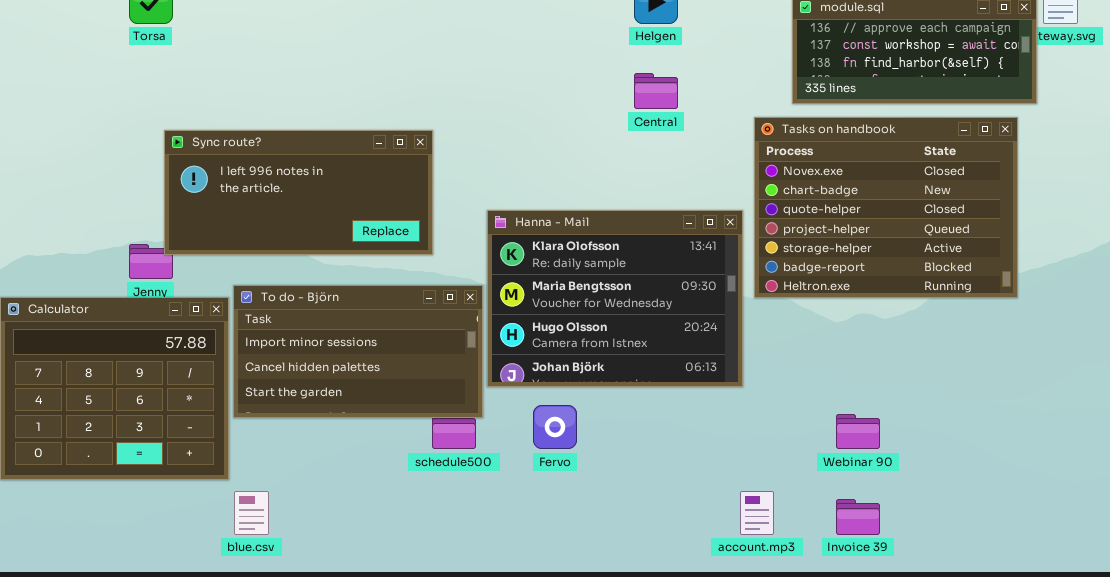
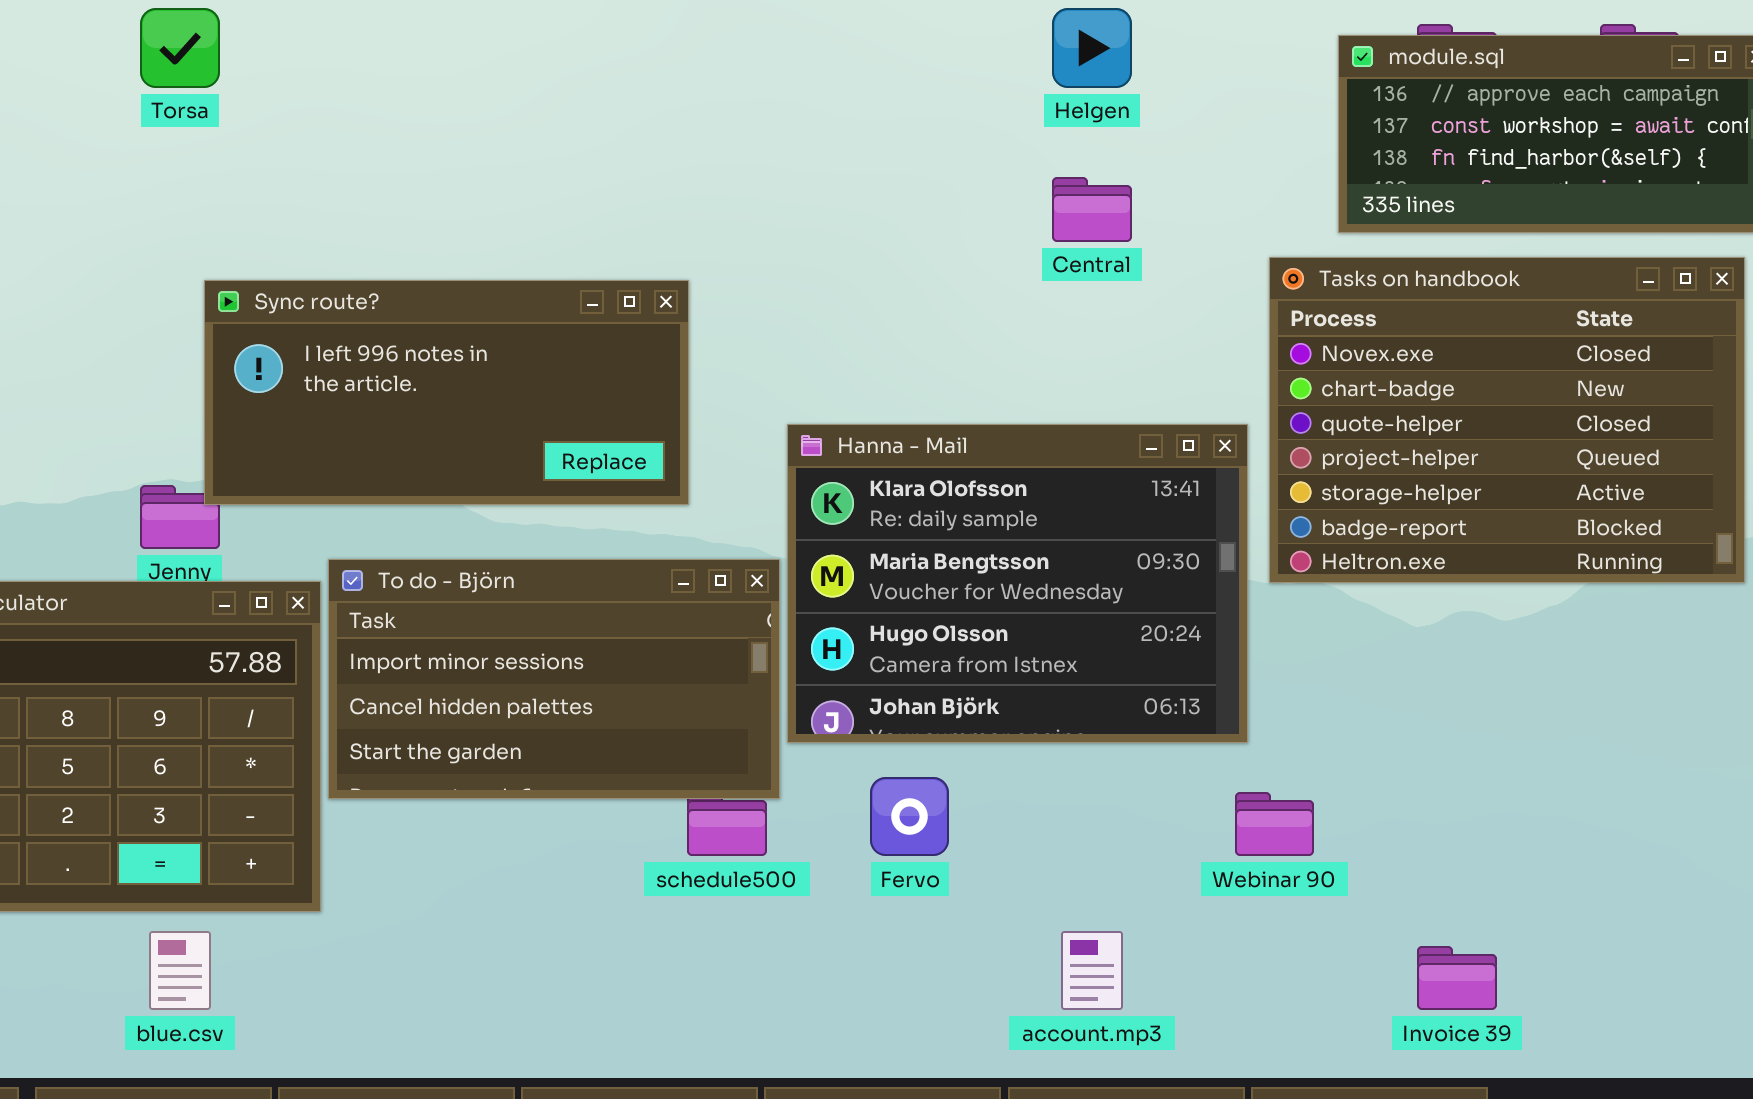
Webinar 90: [836,414,880,449] -> [1235,792,1314,856], moved
blue.csv: [234,491,269,535] -> [149,931,211,1010], moved
account.mp3: [740,491,774,535] -> [1061,931,1123,1010], moved

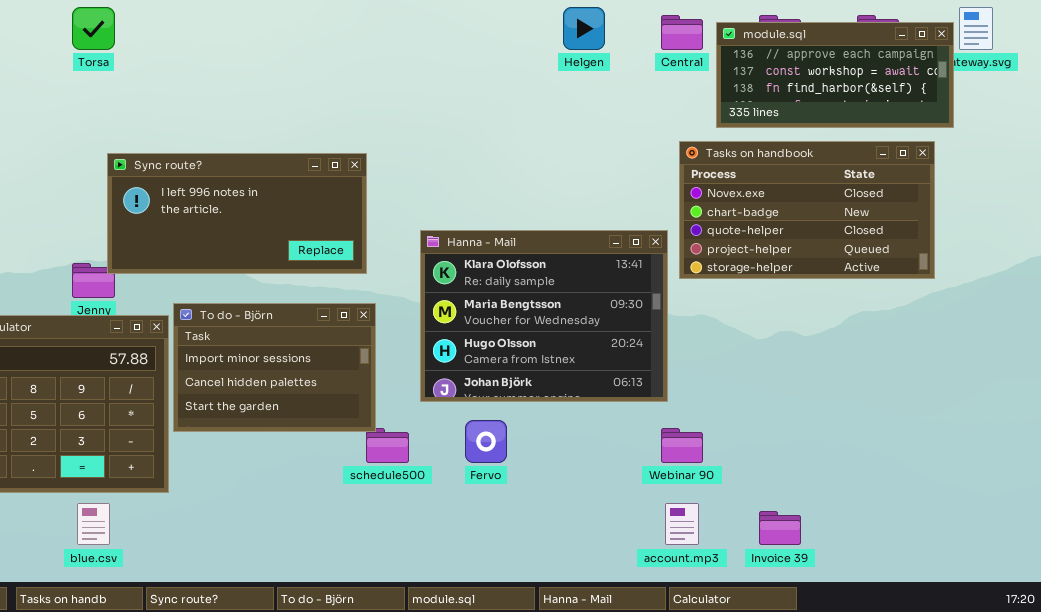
Central: [1052,177,1132,242] -> [661,15,703,50], moved
Tasks on handbook: [1269,257,1745,583] -> [679,141,935,279], resized
To do - Björn: [328,559,780,799] -> [173,303,376,432], resized
account.mp3: [1061,931,1123,1010] -> [665,503,699,545], moved

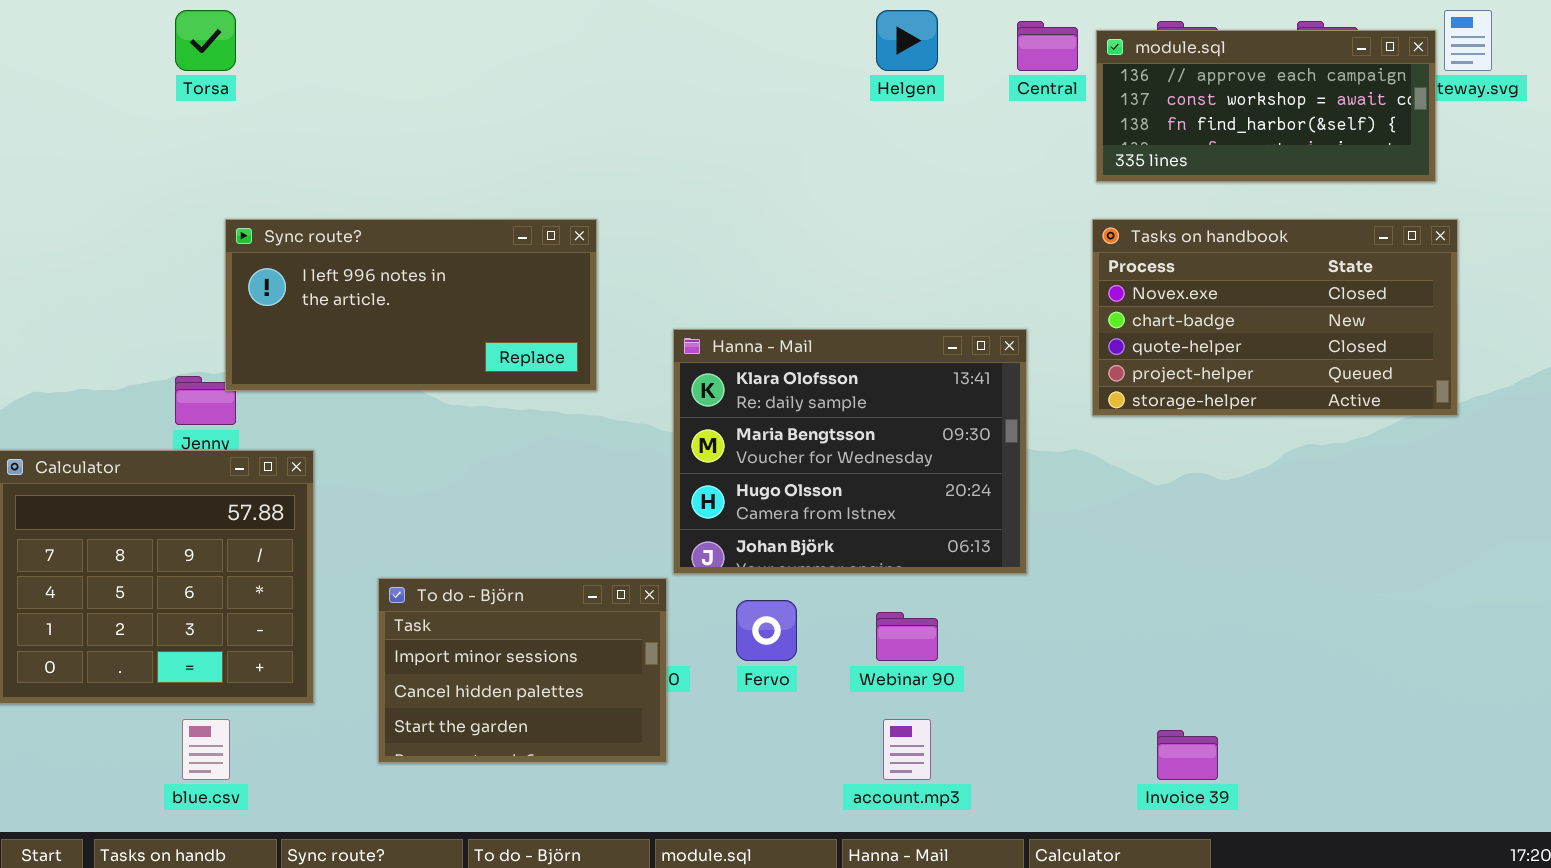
Tasks on handbook: [679,141,935,279] -> [1092,219,1458,416], moved
To do - Björn: [173,303,376,432] -> [378,578,667,763], moved
Webinar 90: [661,428,703,463] -> [876,612,938,661], moved
account.mp3: [665,503,699,545] -> [883,719,931,780], moved

